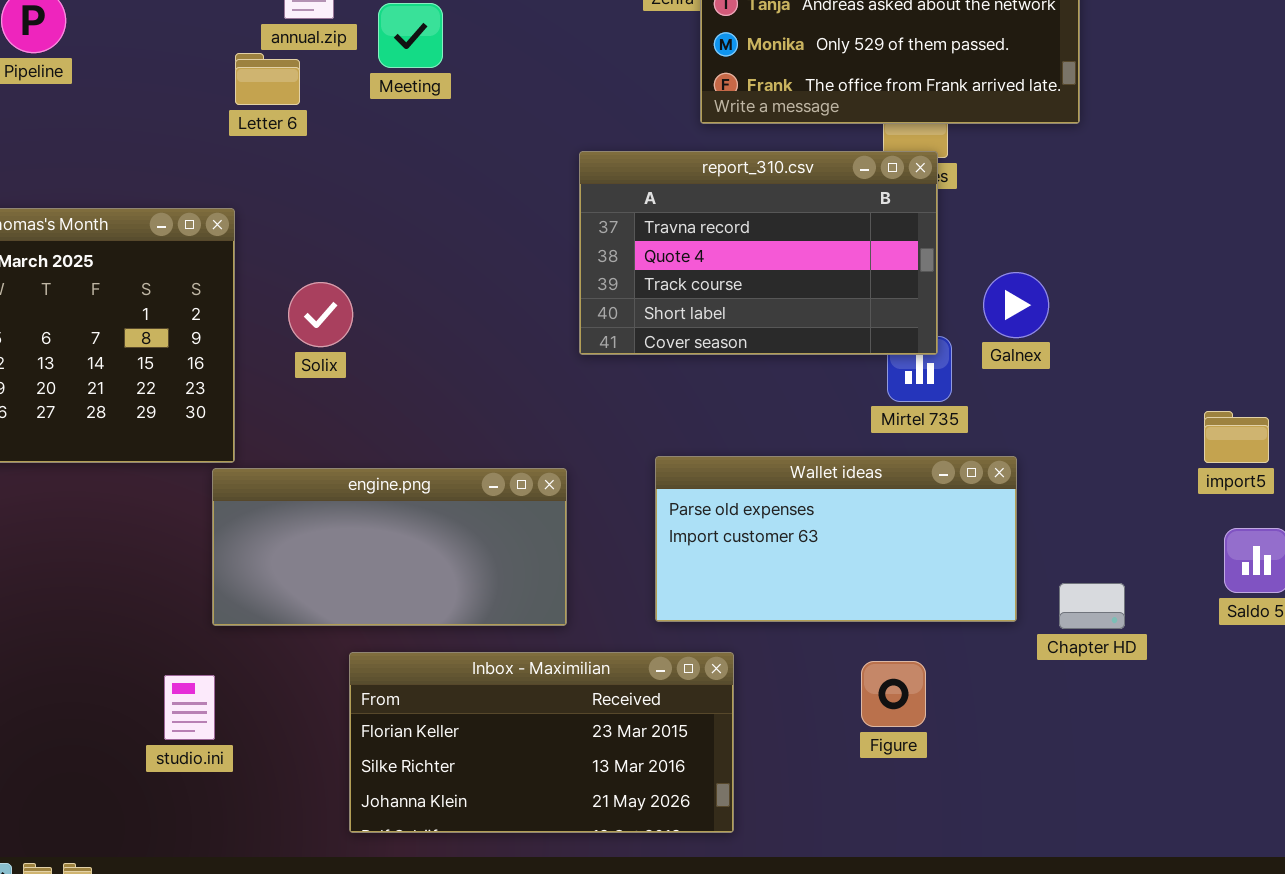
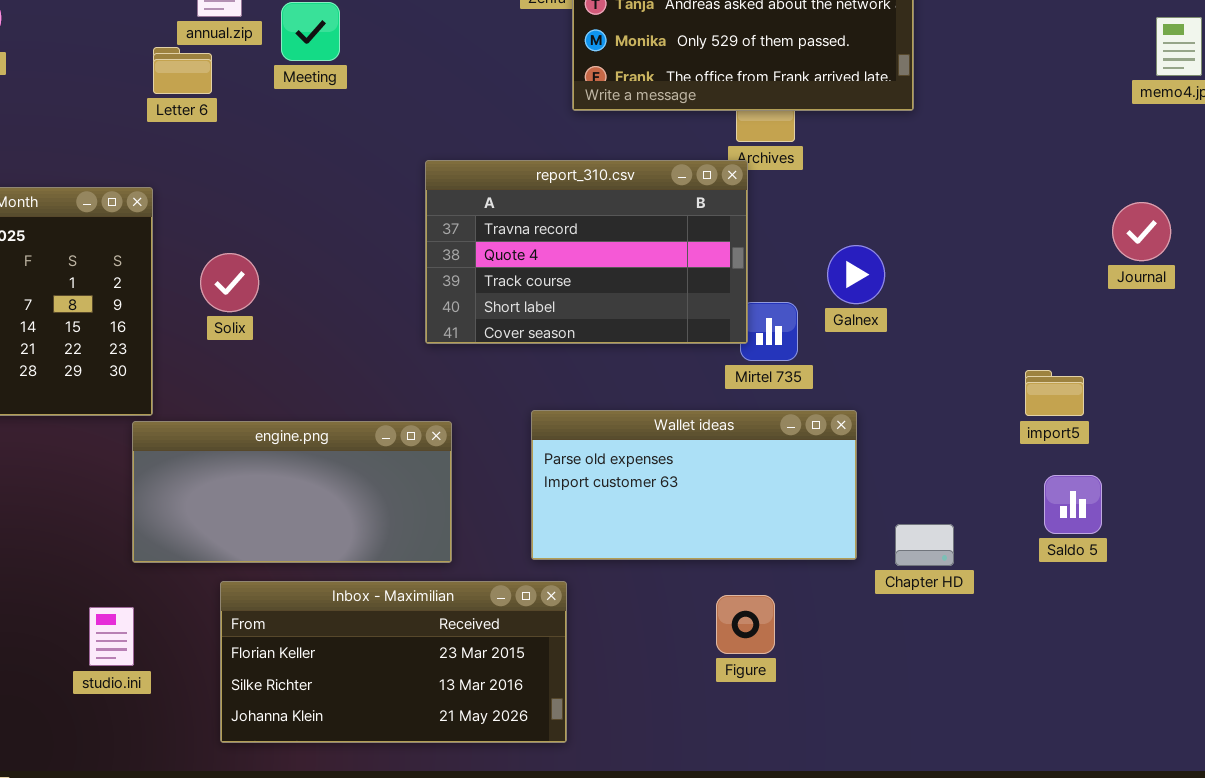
report_310.csv: [579,151,938,355] -> [425,160,748,344], moved
Inbox - Maximilian: [349,652,734,833] -> [220,581,567,743], moved

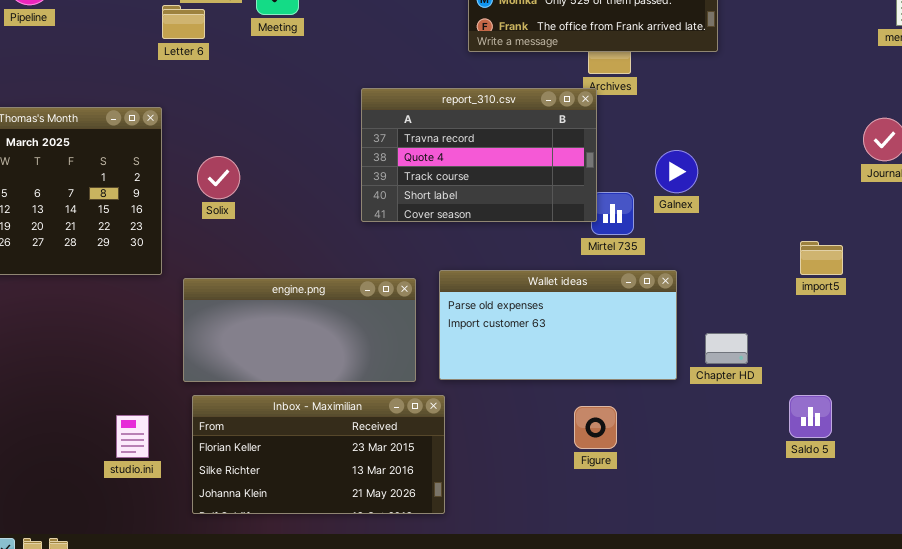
engine.png: [132,421,452,563] -> [183,278,416,382], moved
Saldo 5: [1044,475,1102,534] -> [789,395,832,438], moved
Chapter HD: [895,524,954,566] -> [705,333,748,364], moved
Inbox - Maximilian: [220,581,567,743] -> [192,395,445,514], moved

